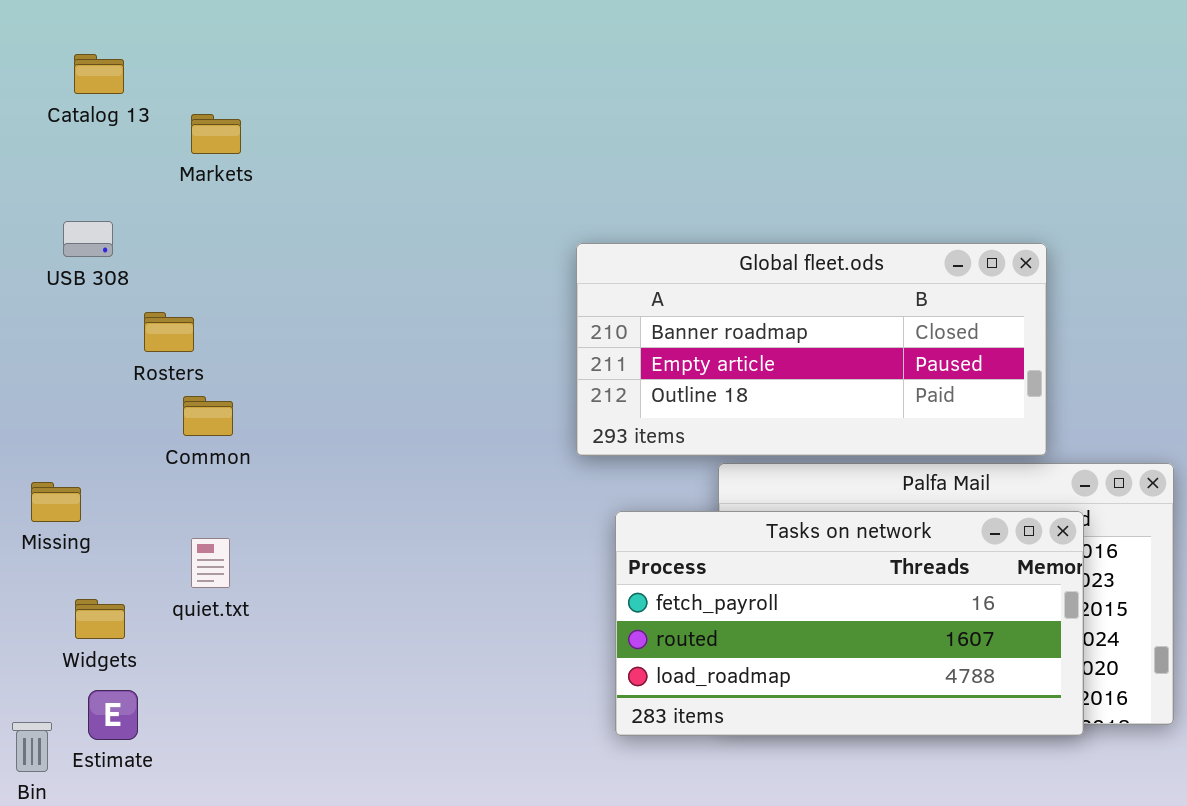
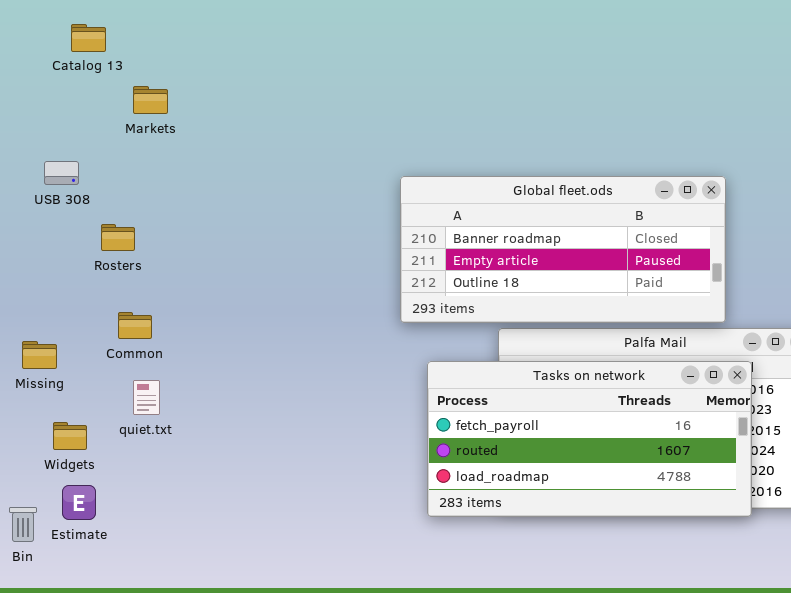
Catalog 13: [74,54,124,94] -> [71,24,106,52], moved
Common: [183,396,233,436] -> [118,312,152,339], moved

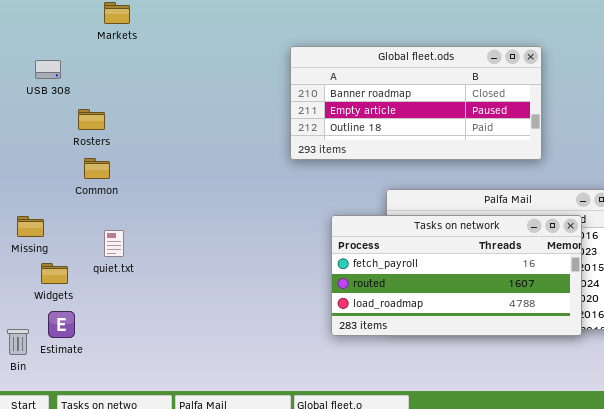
Global fleet.ods: [400,176,726,323] -> [290,46,542,160], moved
Common: [118,312,152,339] -> [84,158,110,179], moved
Missing: [22,341,57,369] -> [17,216,44,237], moved

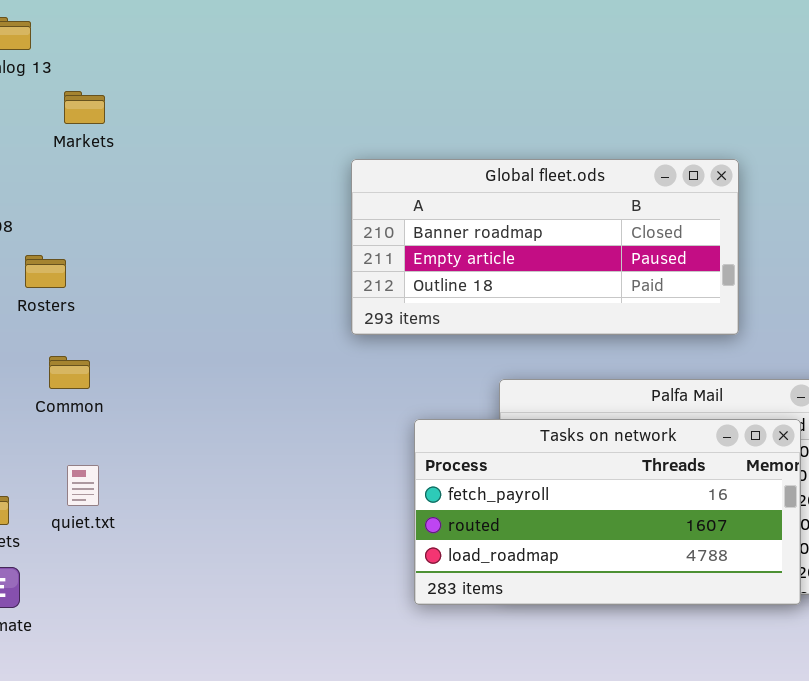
Common: [84,158,110,179] -> [49,356,90,389], moved
quiet.txt: [104,230,124,257] -> [67,465,99,506], moved

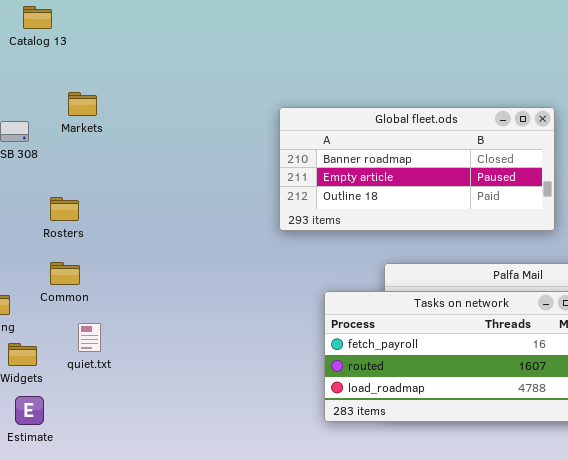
Markets: [64,91,105,124] -> [68,92,97,116], moved
Rosters: [25,255,66,288] -> [50,197,79,221], moved
Common: [49,356,90,389] -> [50,262,80,285], moved

